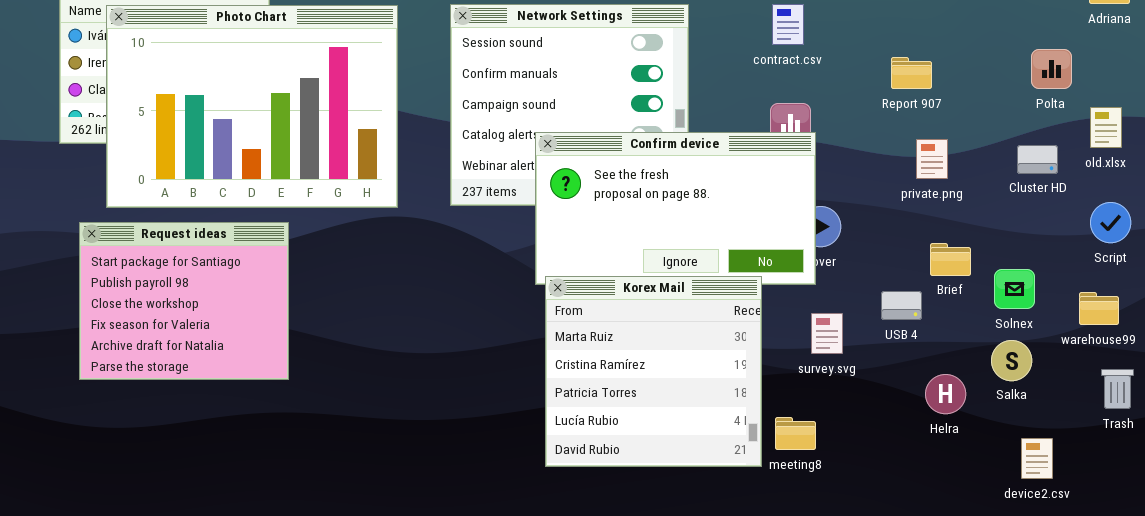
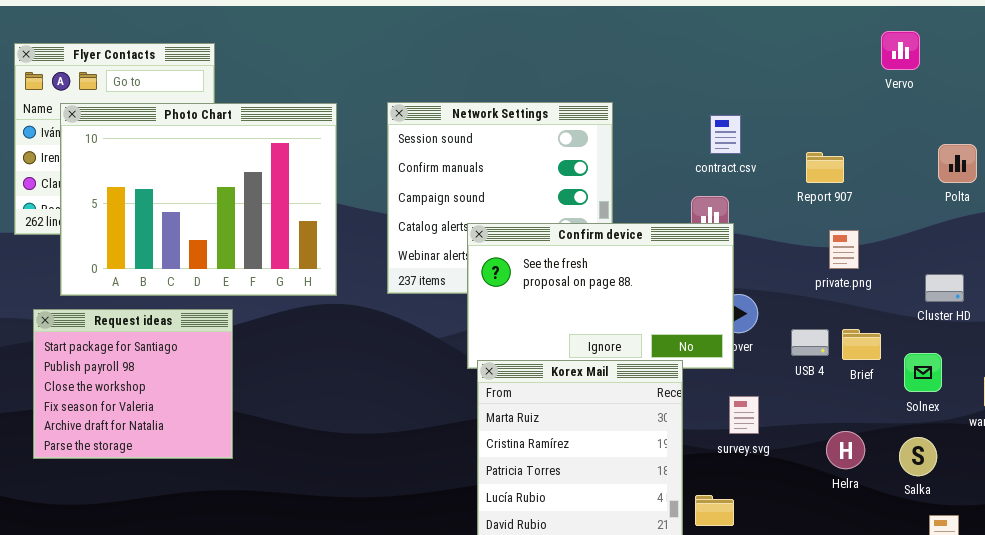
contract.csv: [772,4,804,45] -> [710,115,741,154], moved
Cluster HD: [1017,145,1058,174] -> [925,274,964,302], moved
USB 4: [881,291,922,320] -> [791,329,829,356], moved
Salka: [991,340,1032,381] -> [899,437,937,476], moved
Helra: [925,374,966,414] -> [826,431,865,469], moved

